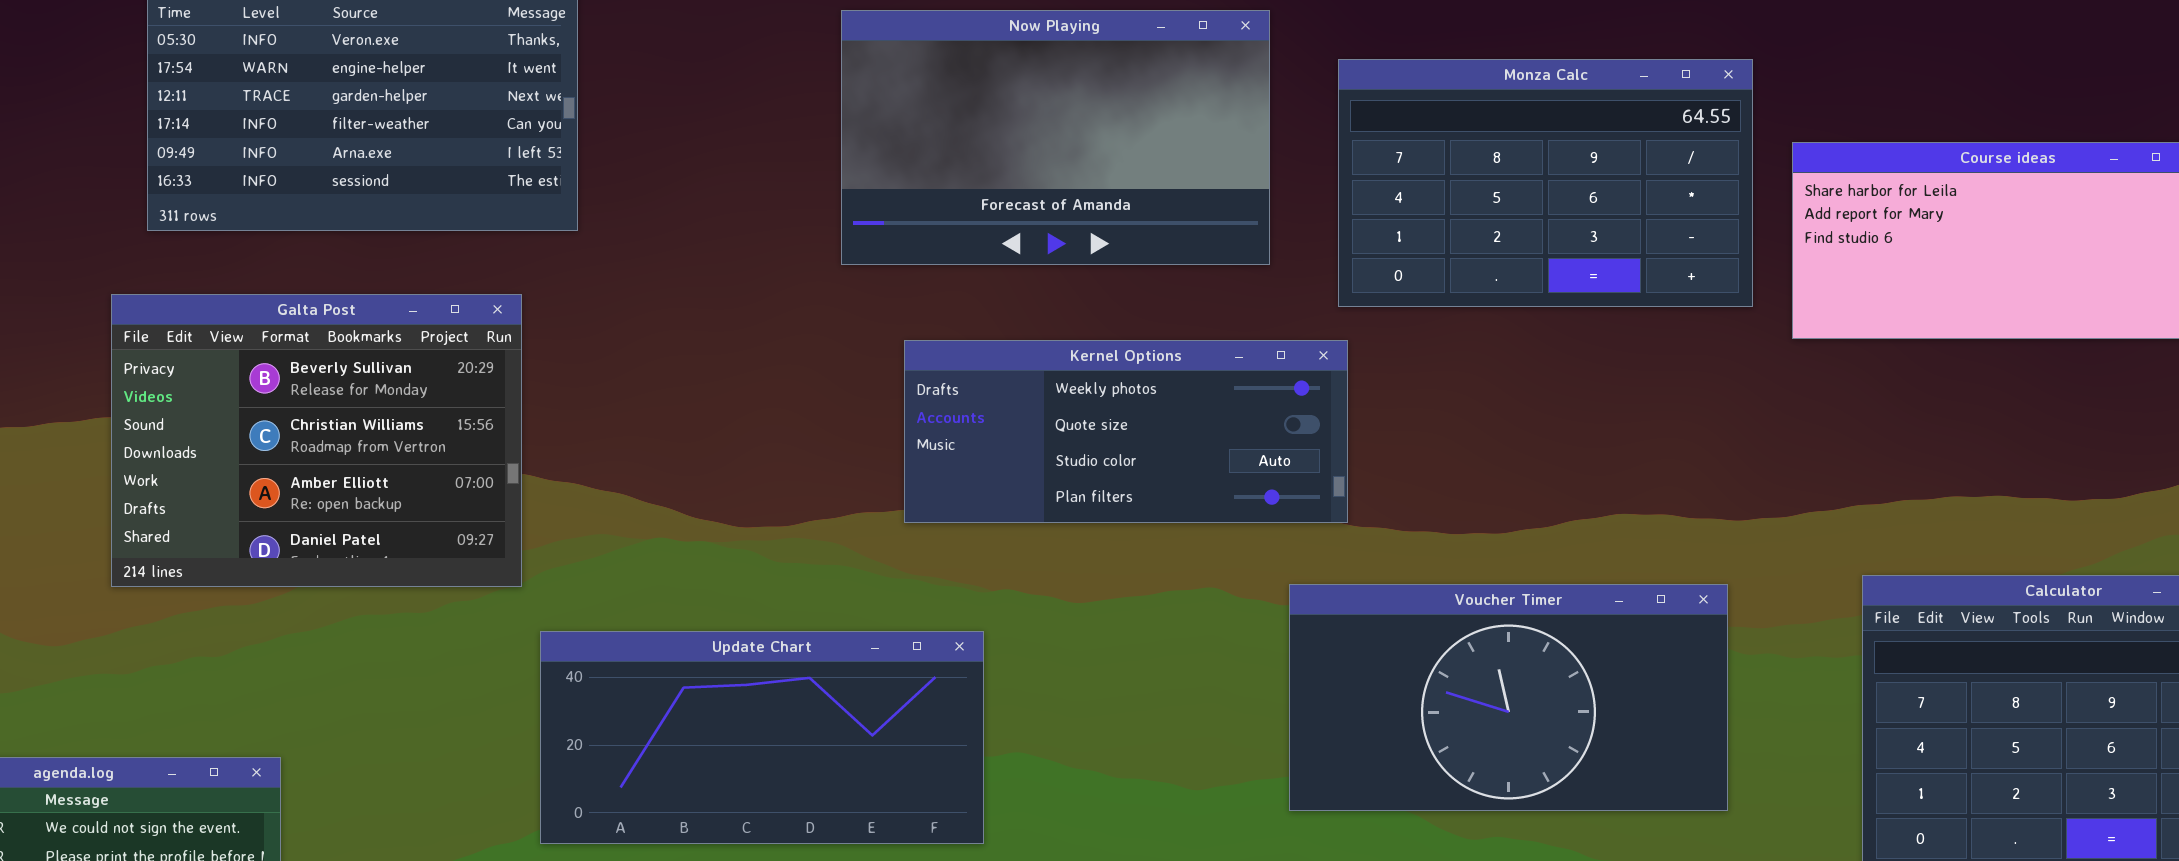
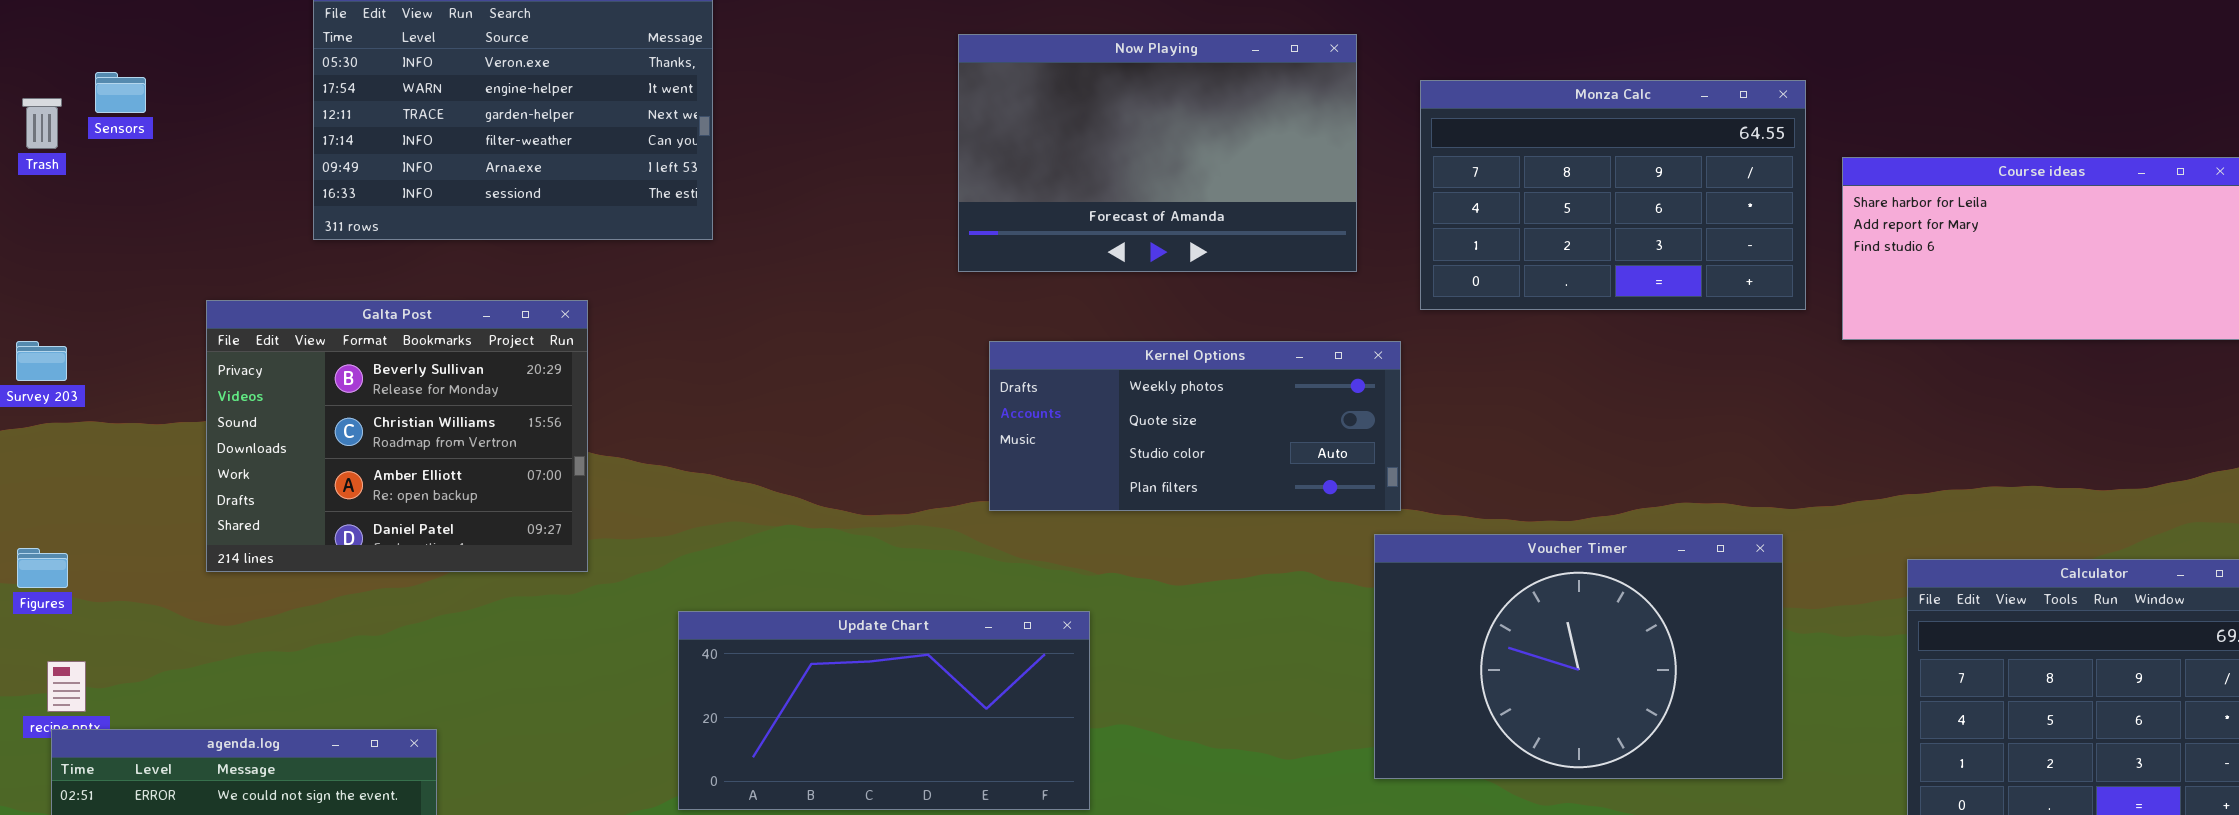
Galta Post: [111,294,522,587] -> [206,300,588,572], moved
Kernel Options: [904,340,1348,523] -> [989,341,1401,511], moved
Voucher Timer: [1289,584,1728,811] -> [1374,534,1783,779], resized

